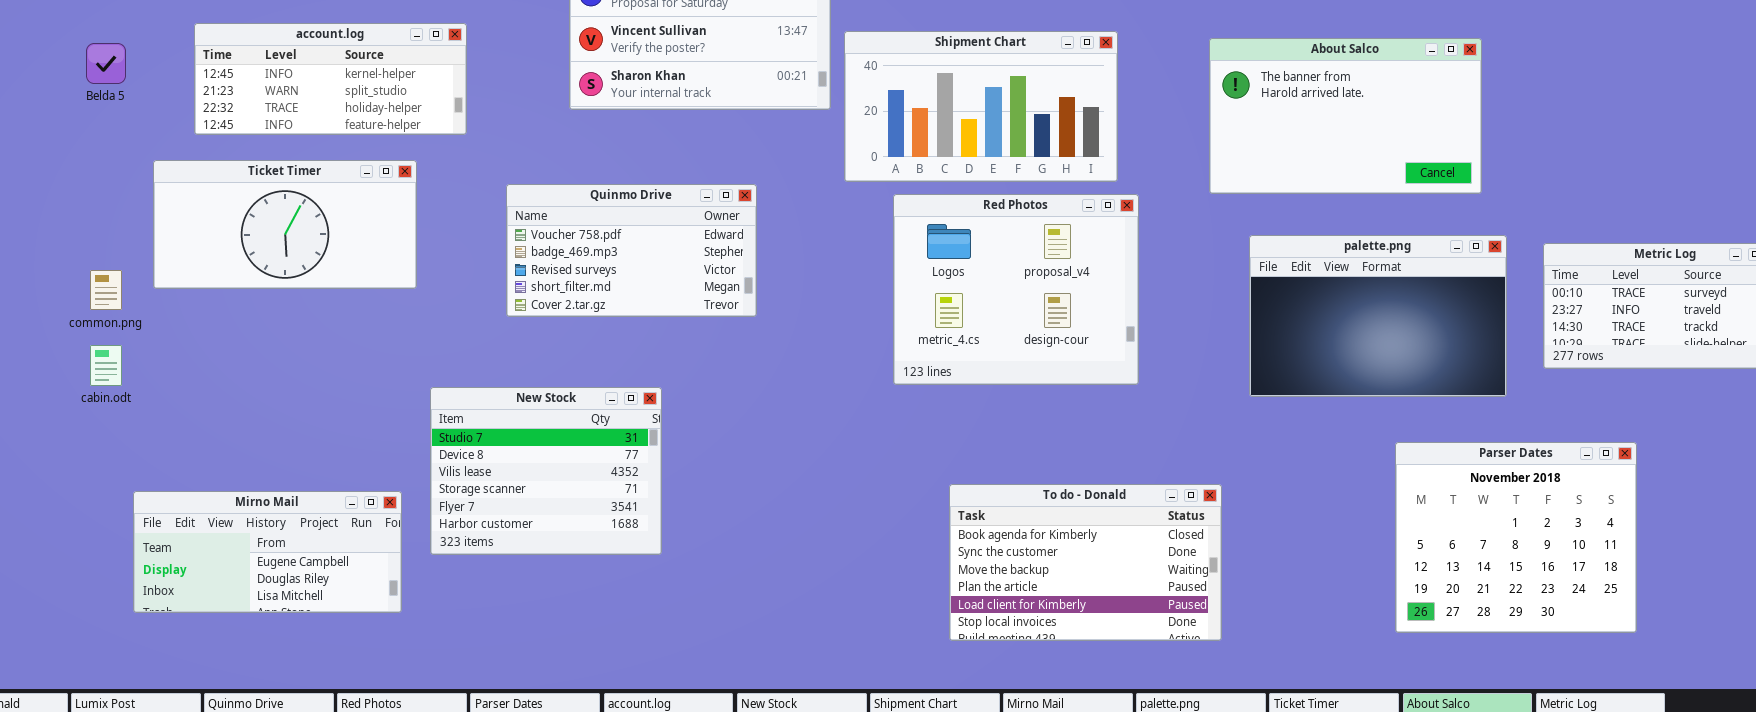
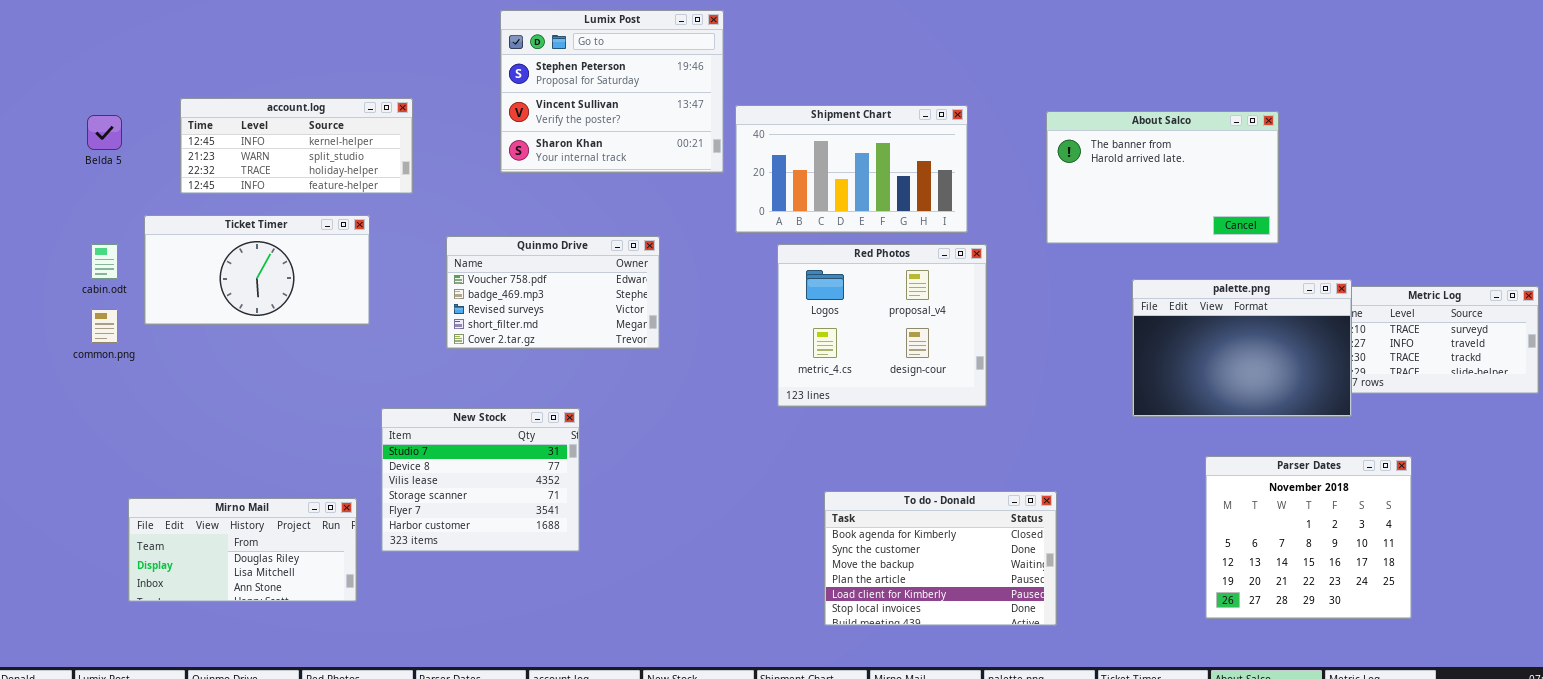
palette.png: [1249,235,1507,397] -> [1132,279,1352,417], moved
cabin.odt: [90,345,122,386] -> [91,244,118,279], moved
Mirno Mail: [133,491,402,613] -> [128,498,357,602], scrolled down 1 row

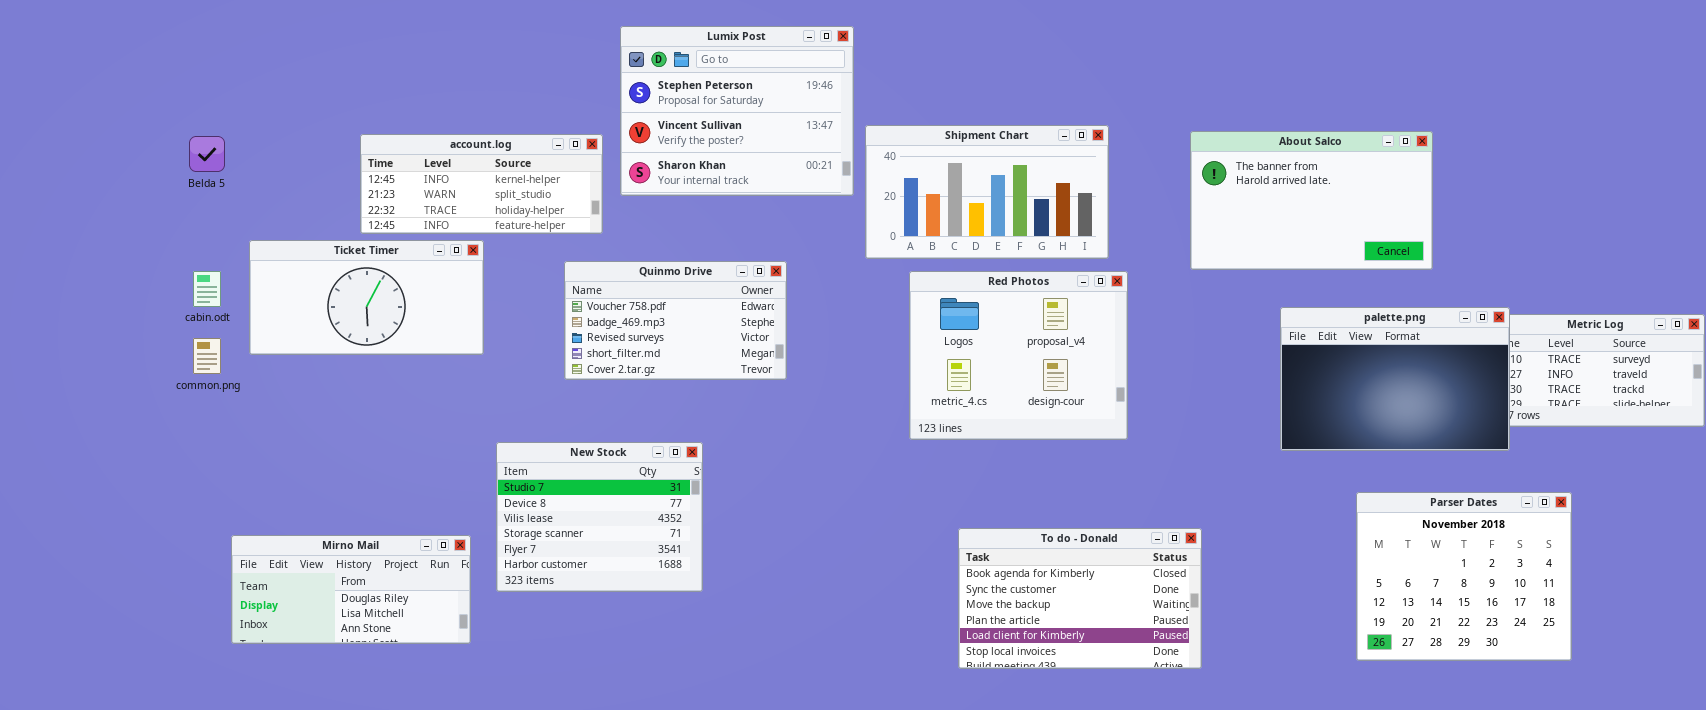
account.log: [180,98,413,194] -> [360,134,603,234], moved

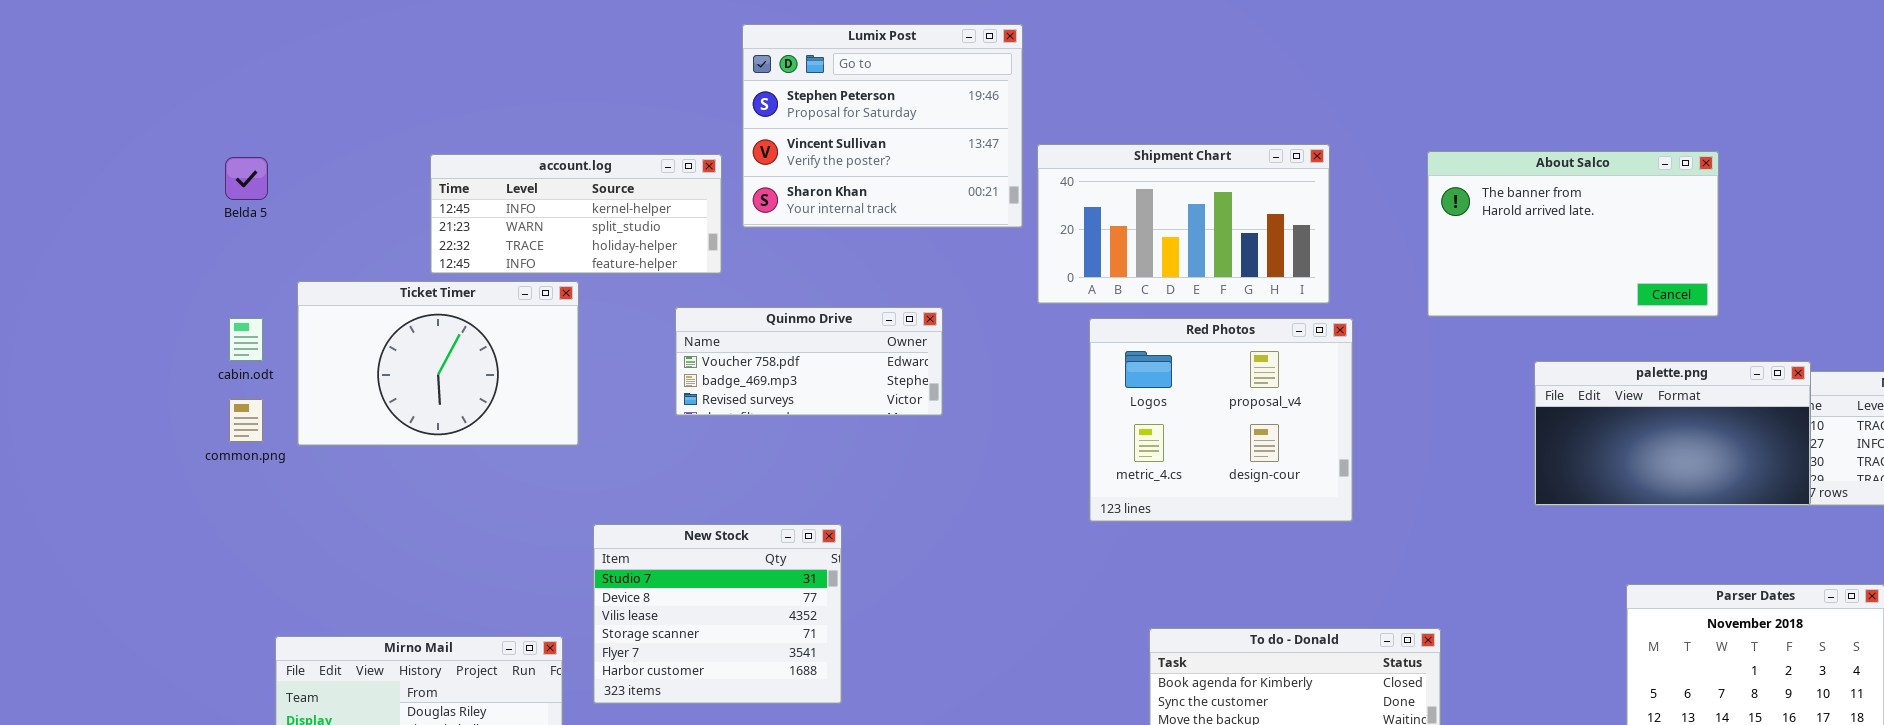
Ticket Timer: [249,240,484,355] -> [297,281,579,446], resized
Quinmo Drive: [564,261,787,380] -> [675,307,943,416], resized
palette.png: [1280,307,1510,451] -> [1534,361,1811,506], resized

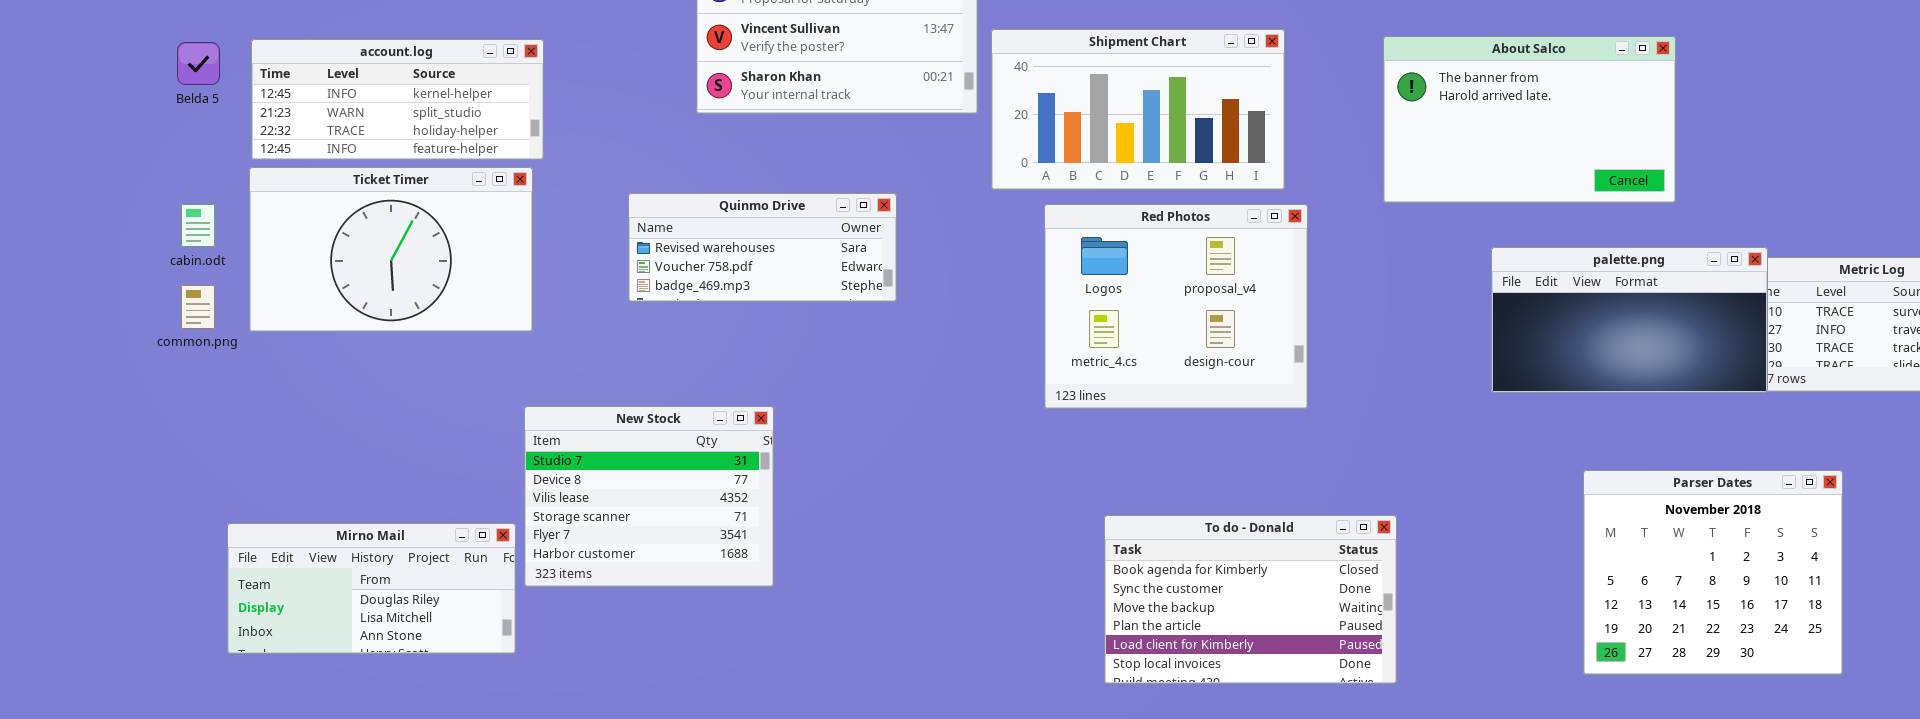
account.log: [430,154,722,274] -> [251,39,544,160], moved
Quinmo Drive: [675,307,943,416] -> [628,193,897,302], scrolled up 1 row
New Stock: [593,524,842,704] -> [524,406,774,587], moved

